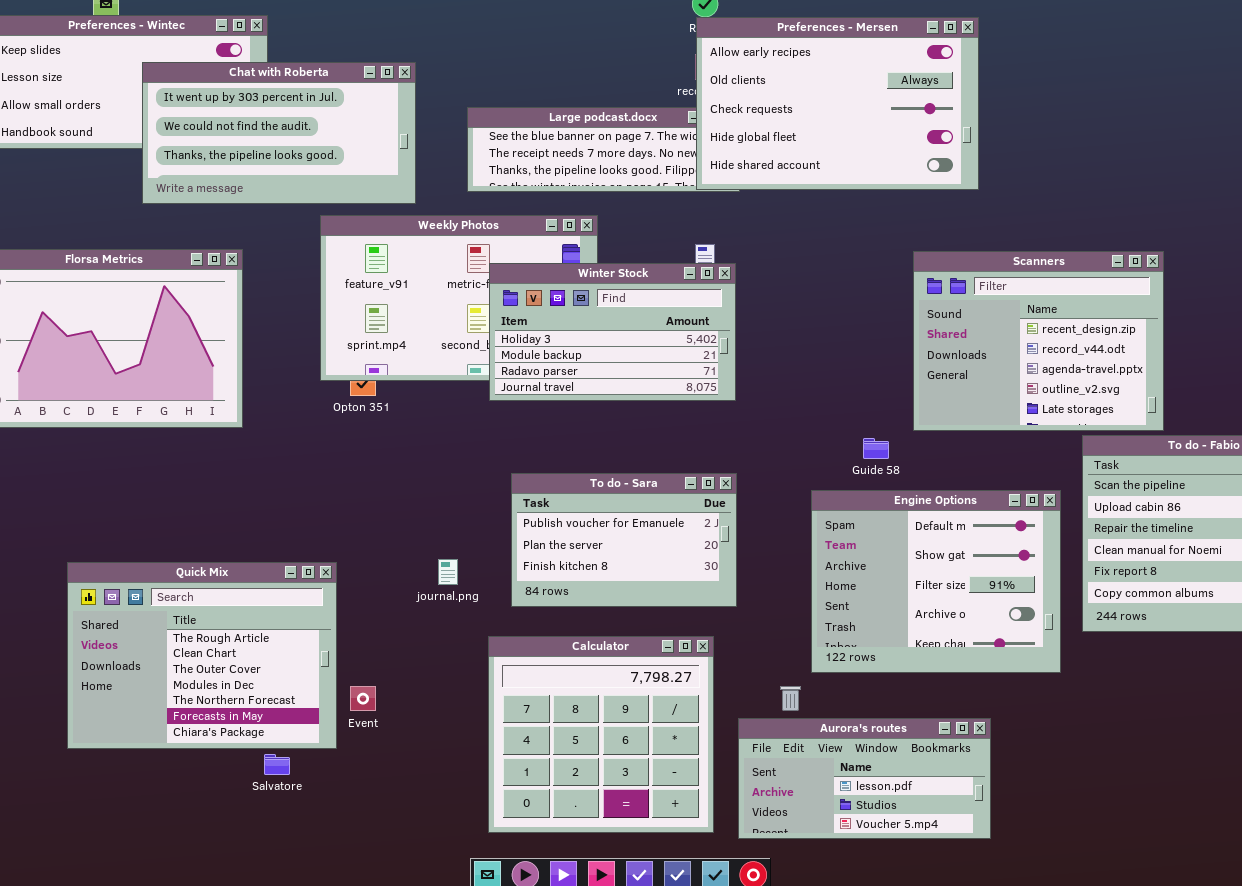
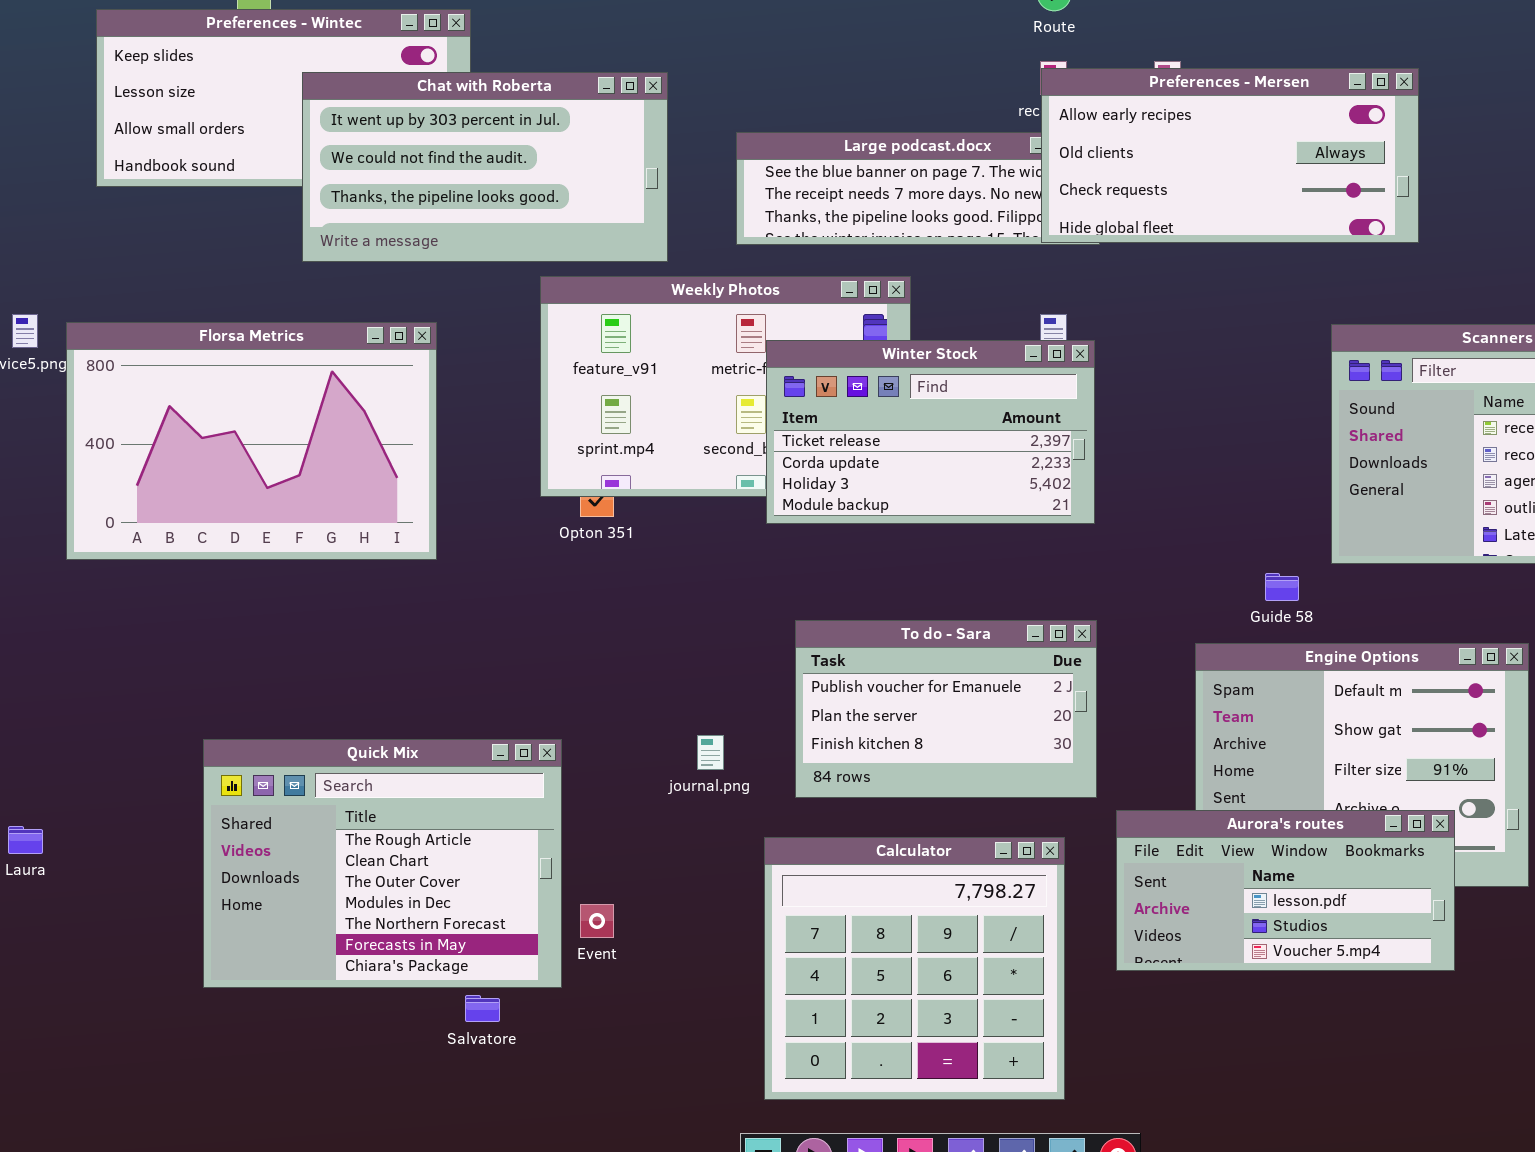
Preferences - Mersen: [696,17,979,190] -> [1041,68,1419,243], resized
Winter Stock: [489,263,736,401] -> [766,340,1095,524], scrolled up 2 rows
Aurora's routes: [738,718,991,839] -> [1116,810,1455,971], moved

